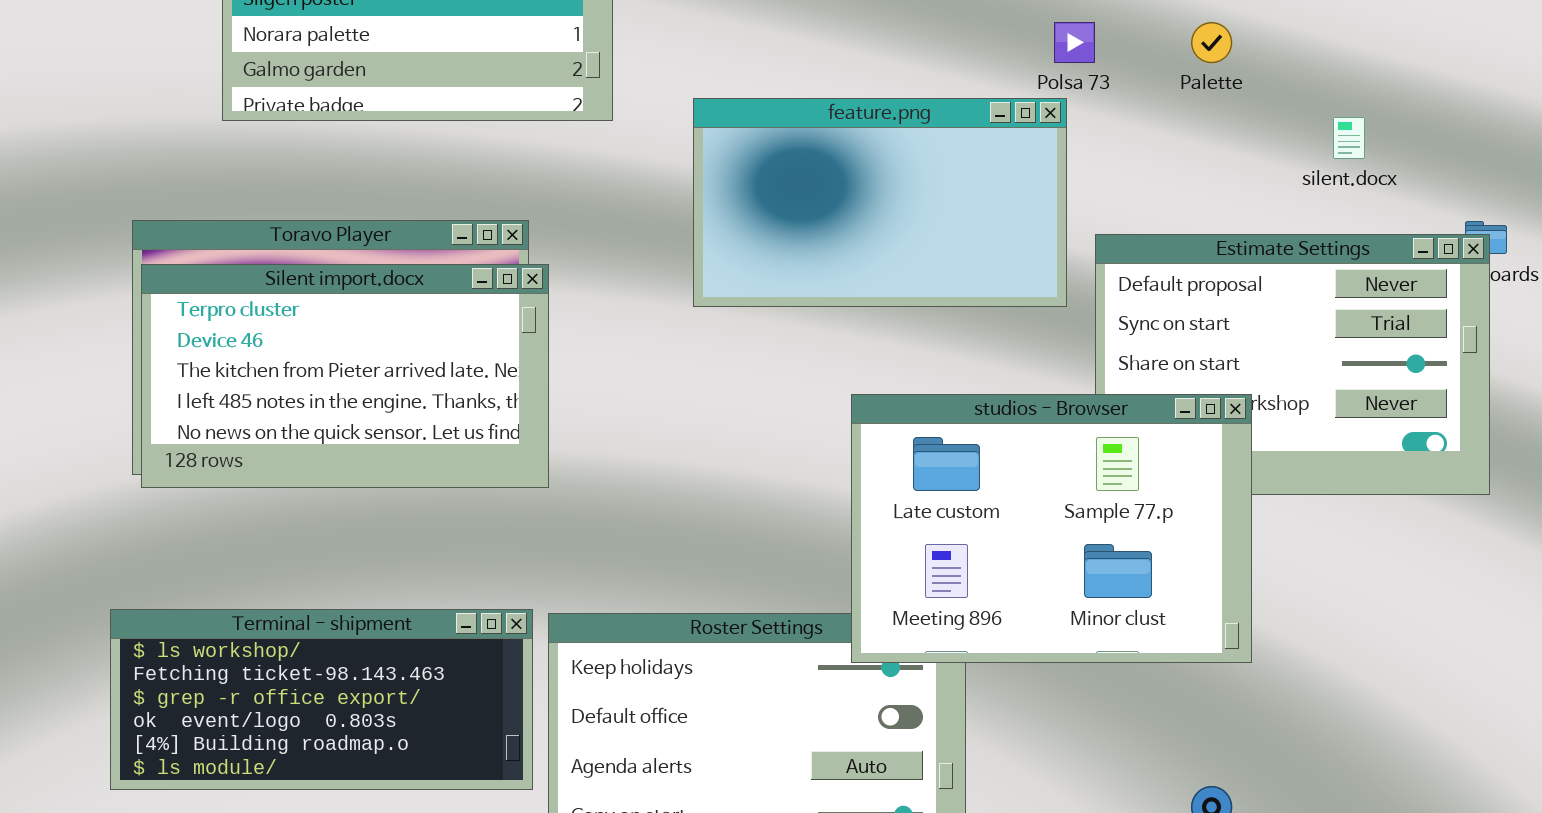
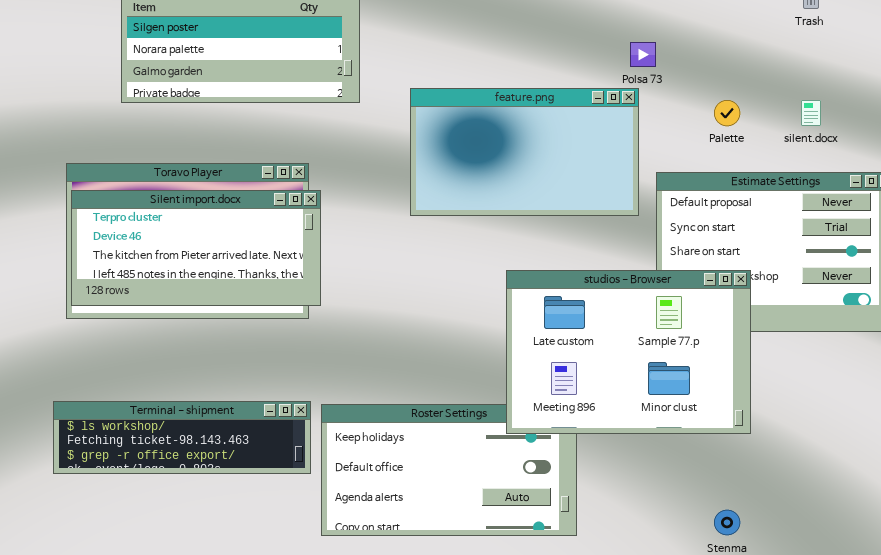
Palette: [1191,22,1232,63] -> [714,100,740,126], moved
Silent import.docx: [141,264,549,488] -> [71,190,321,306], resized
Terminal - shipment: [110,609,533,790] -> [53,401,311,474], resized

